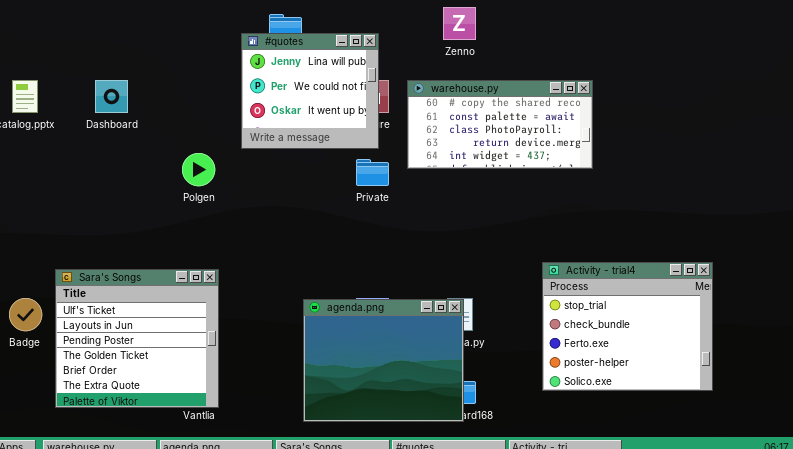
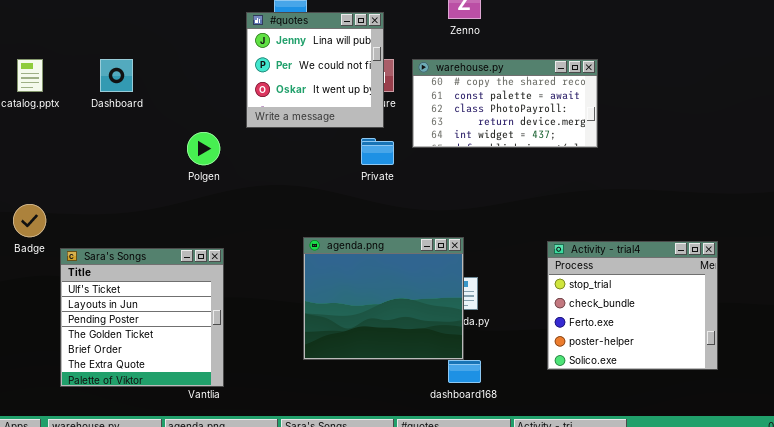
Badge: [9,298,42,331] -> [13,204,46,237], moved
agenda.png: [303,299,464,422] -> [303,237,464,360], moved

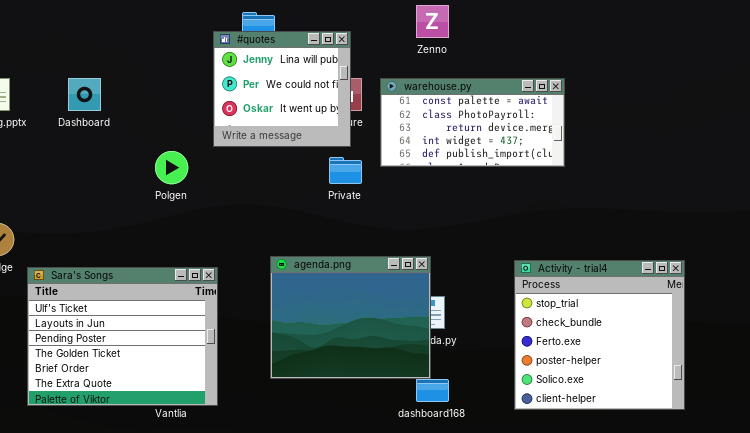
warehouse.py: [412,59,598,148] -> [380,78,565,167], scrolled down 1 row
Activity - trial4: [547,241,718,370] -> [514,260,685,410], resized
Sara's Songs: [60,248,224,387] -> [27,267,218,406], resized

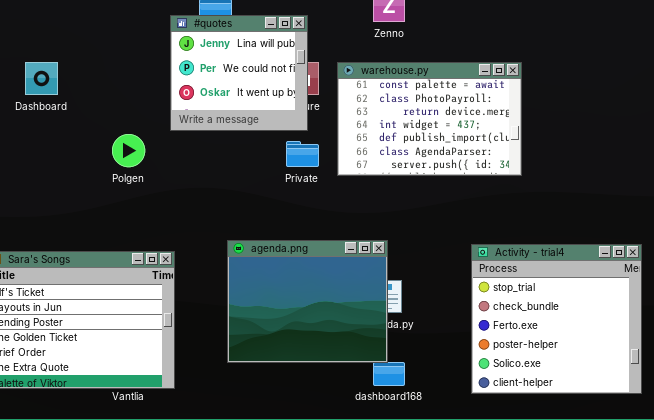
warehouse.py: [380,78,565,167] -> [337,62,522,176], resized

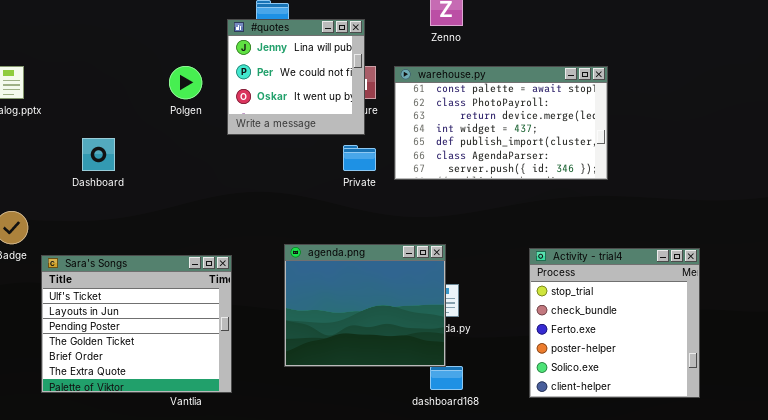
Dashboard: [25,62,58,95] -> [82,138,115,171], moved
warehouse.py: [337,62,522,176] -> [394,66,608,180], resized
Polgen: [112,134,145,167] -> [169,66,202,99], moved

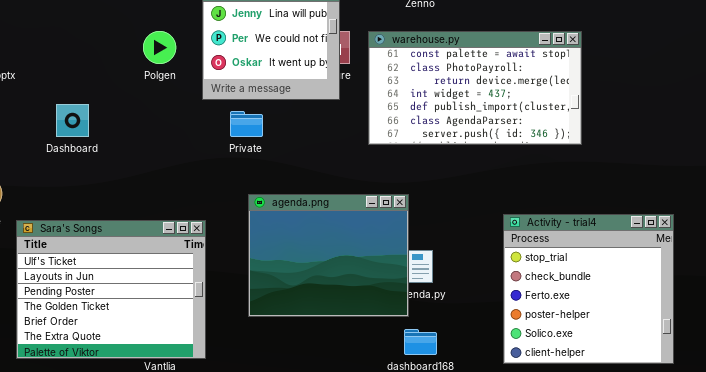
Private: [343,145,376,171] -> [230,111,263,137], moved
agenda.png: [284,244,446,367] -> [248,194,409,317], moved

